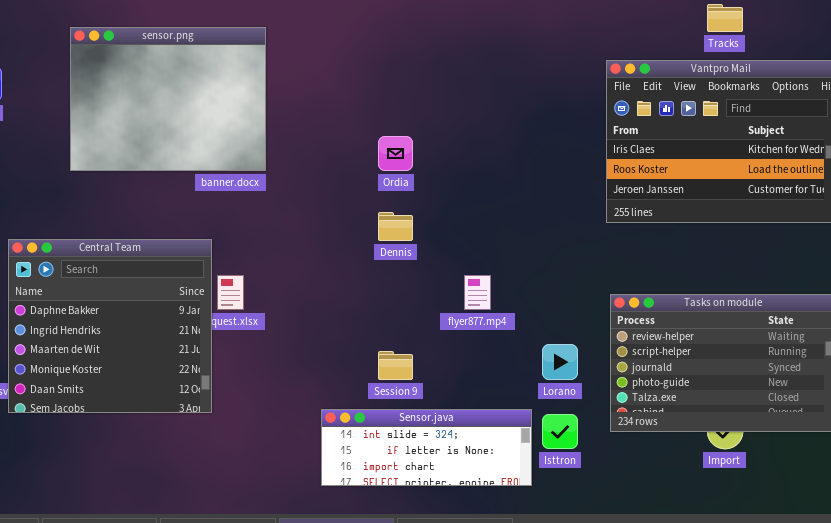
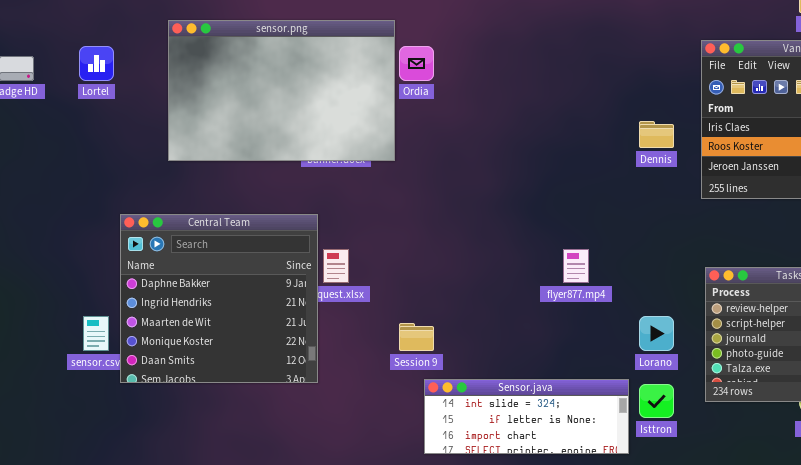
sensor.png: [70,27,266,171] -> [168,20,395,161], moved, resized
Ordia: [378,136,413,171] -> [399,46,434,81], moved
Dennis: [378,212,413,241] -> [639,121,674,148], moved
Session 9: [378,351,413,380] -> [399,323,434,351], moved

